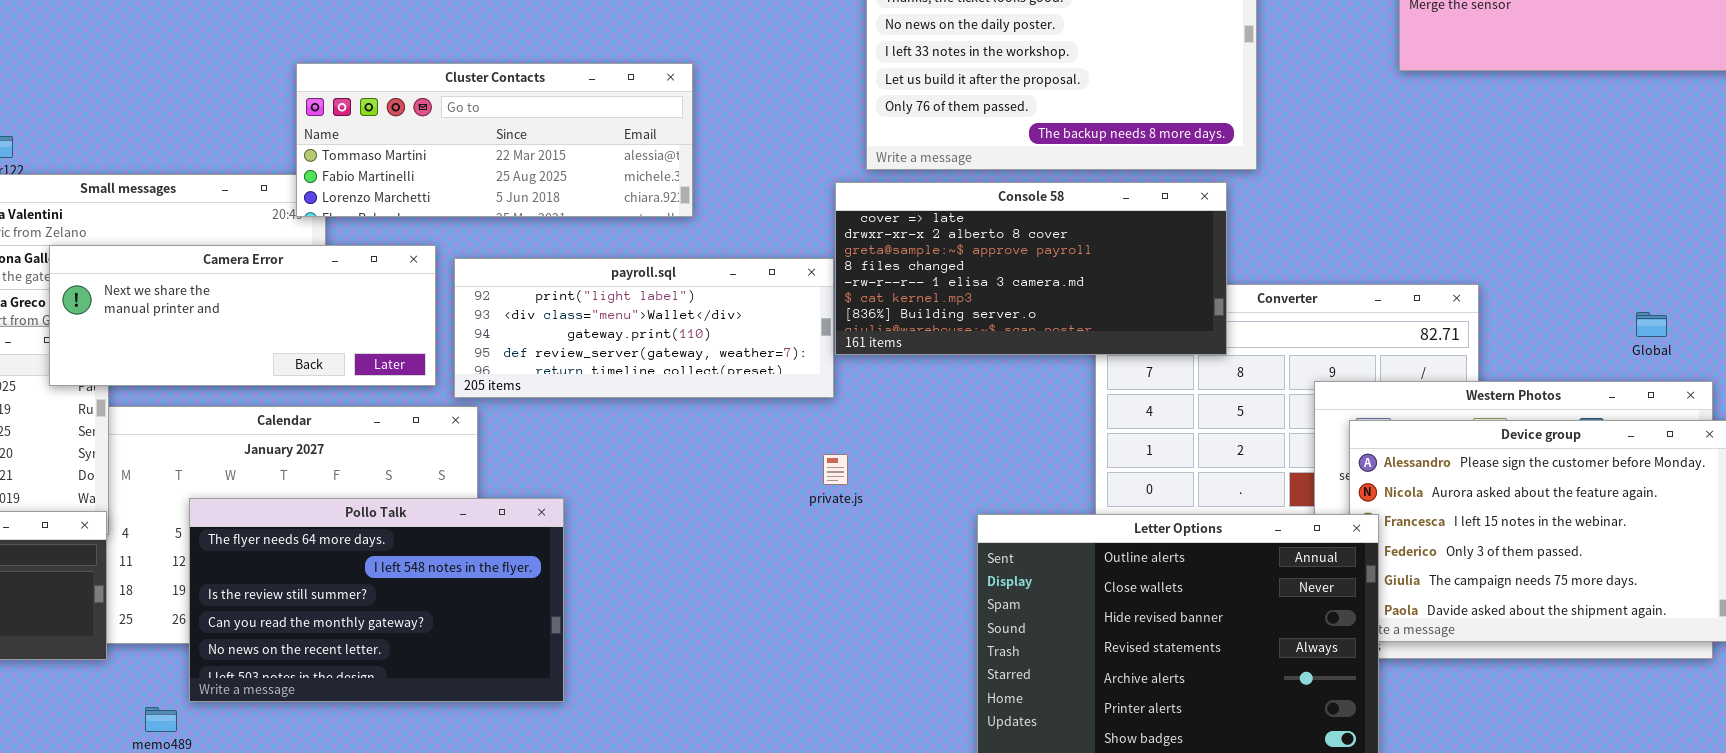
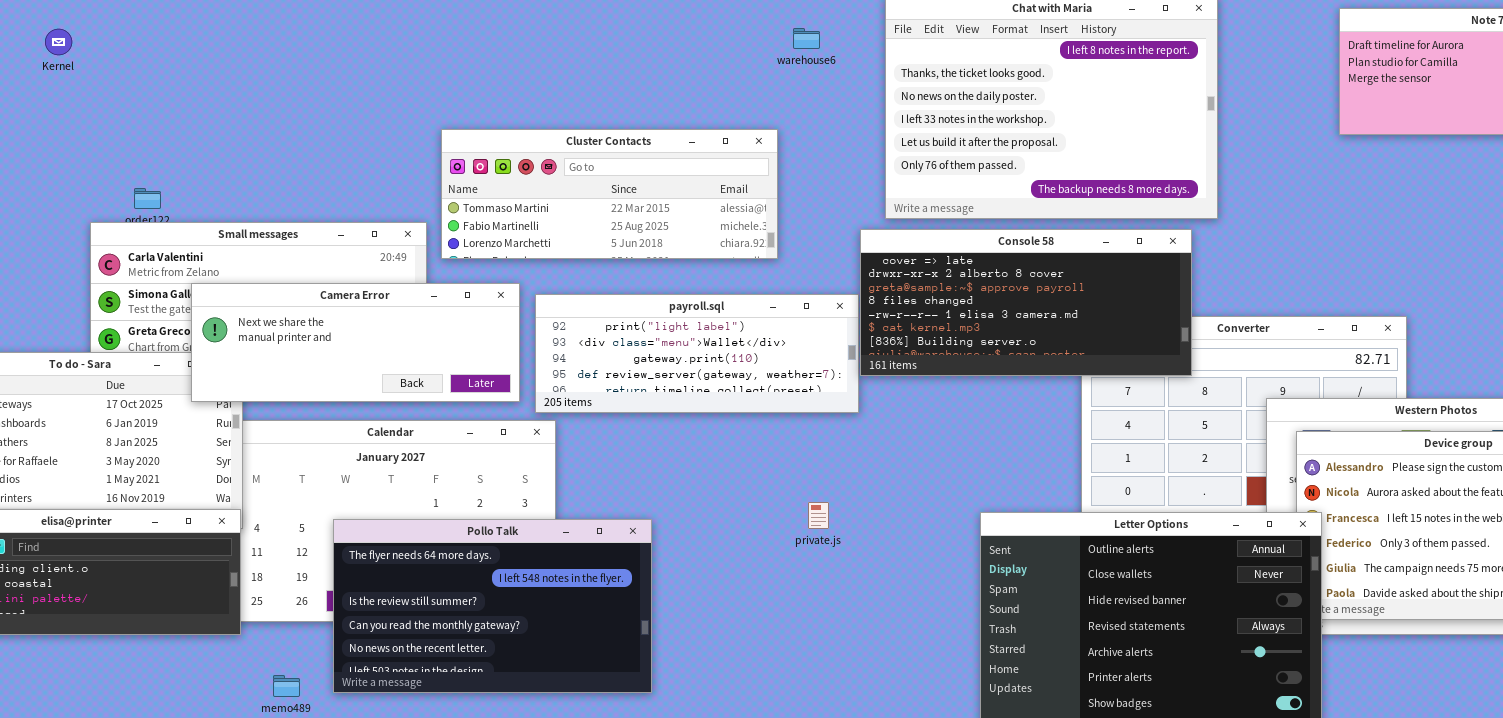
Cluster Contacts: [296,63,693,217] -> [441,129,778,259], moved
private.js: [823,454,848,485] -> [808,502,829,529], moved
Pollo Talk: [189,498,564,702] -> [333,519,652,693], moved

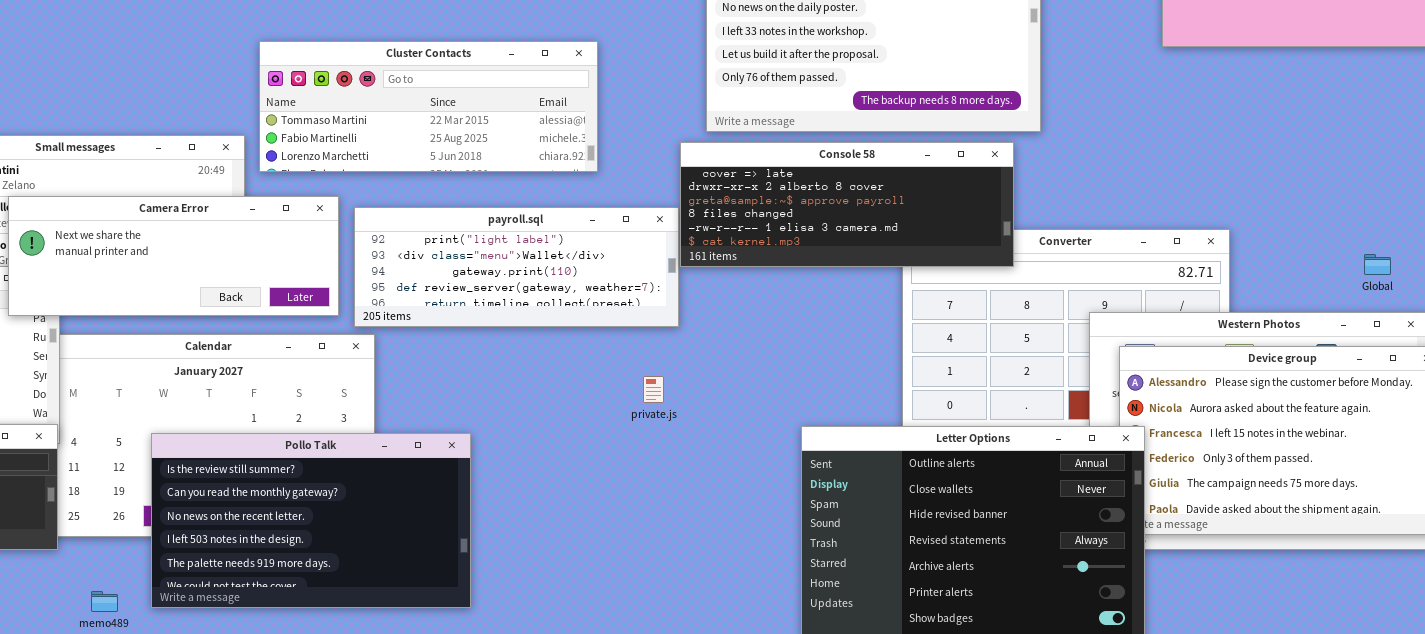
Console 58: [860,229,1192,376] -> [680,142,1014,267], resized
private.js: [808,502,829,529] -> [643,376,664,403], moved
Pollo Talk: [333,519,652,693] -> [151,433,471,608], scrolled down 2 rows

